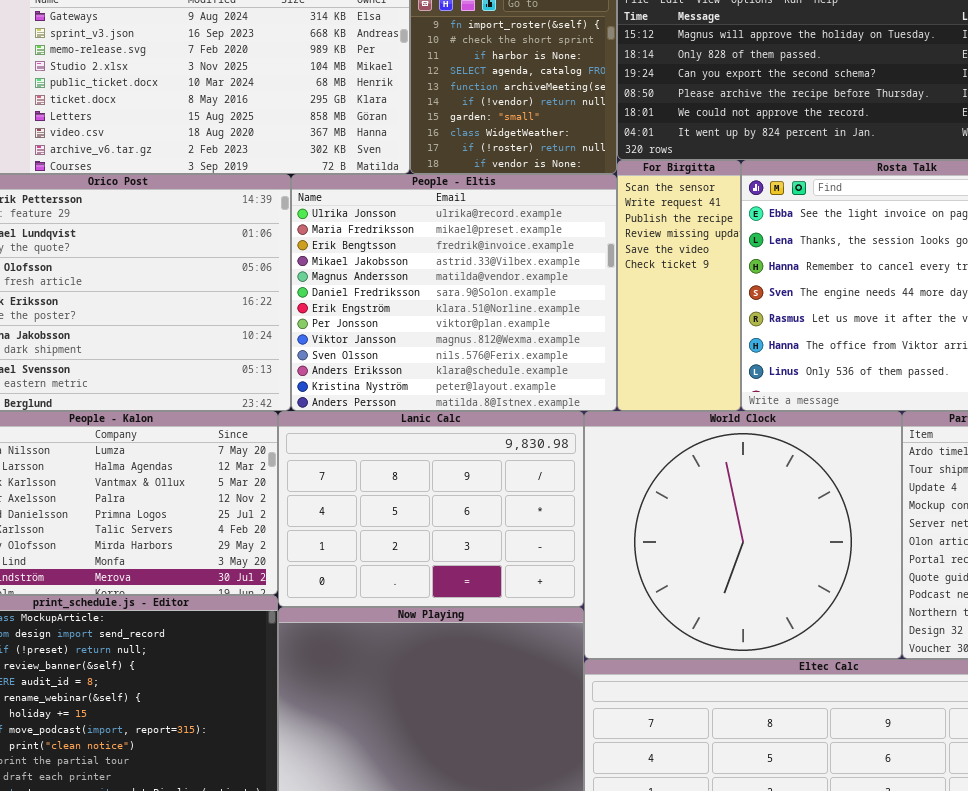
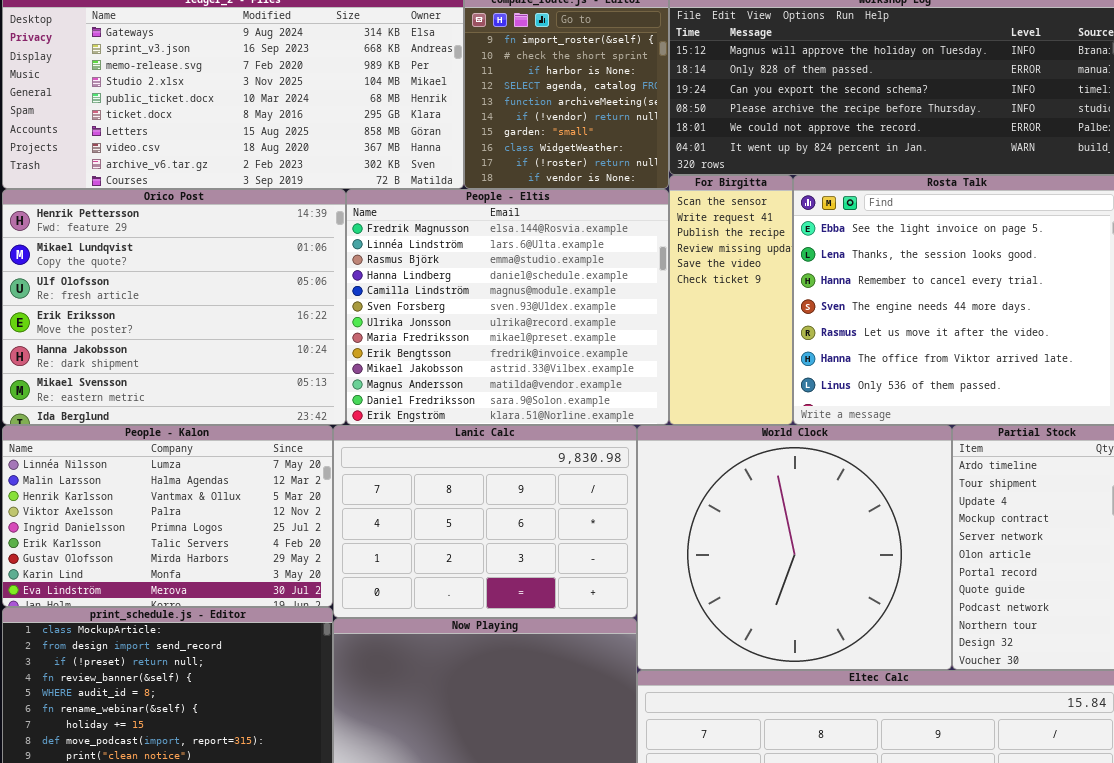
People - Eltis: [291,174,617,411] -> [346,189,669,425], scrolled up 6 rows

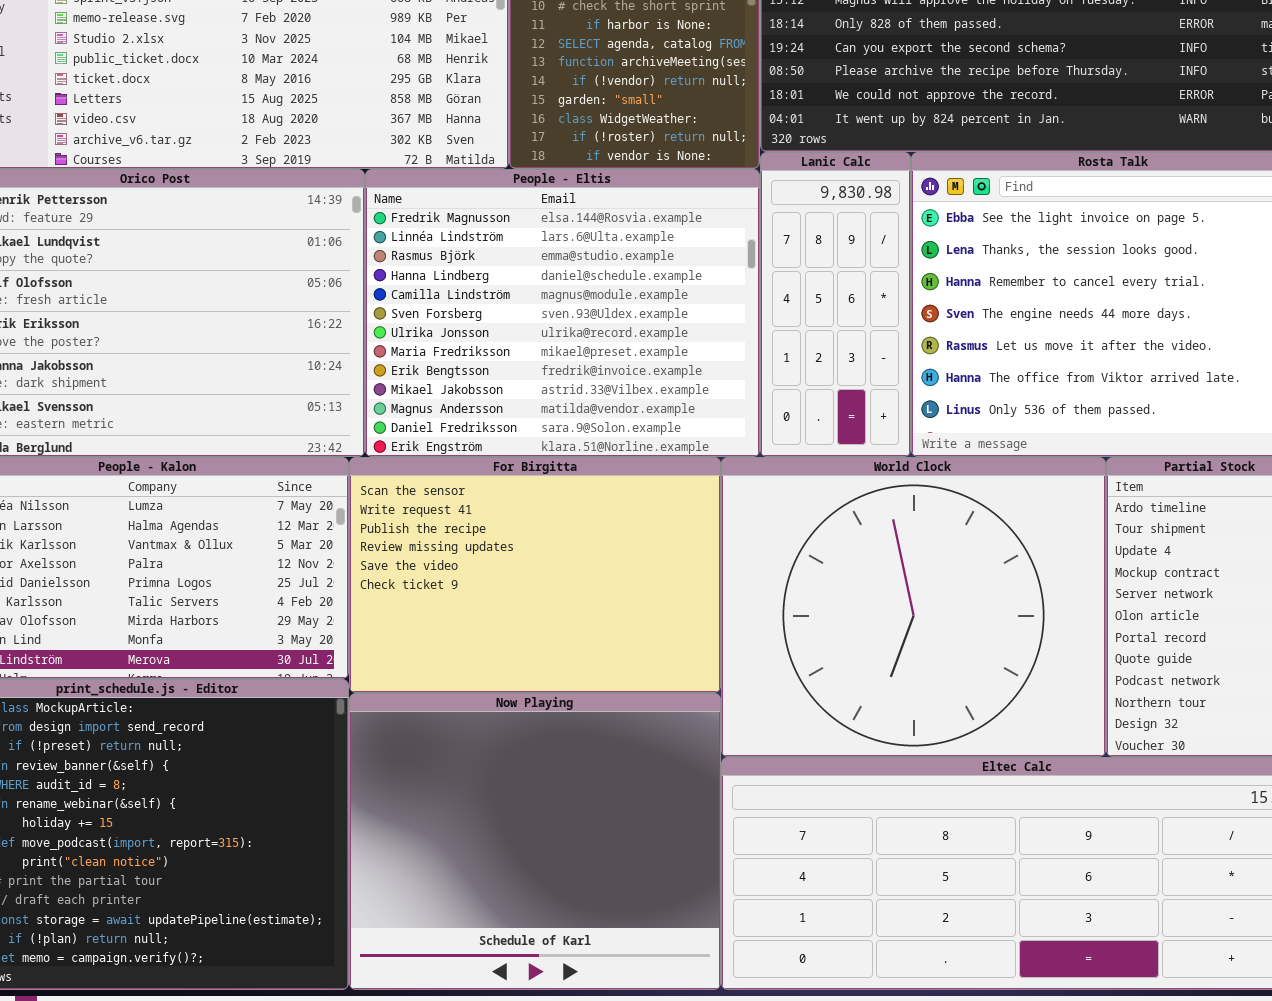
For Birgitta: [669,175,793,425] -> [349,457,721,693], moved, resized
Lanic Calc: [333,425,637,618] -> [760,152,911,457], moved, resized

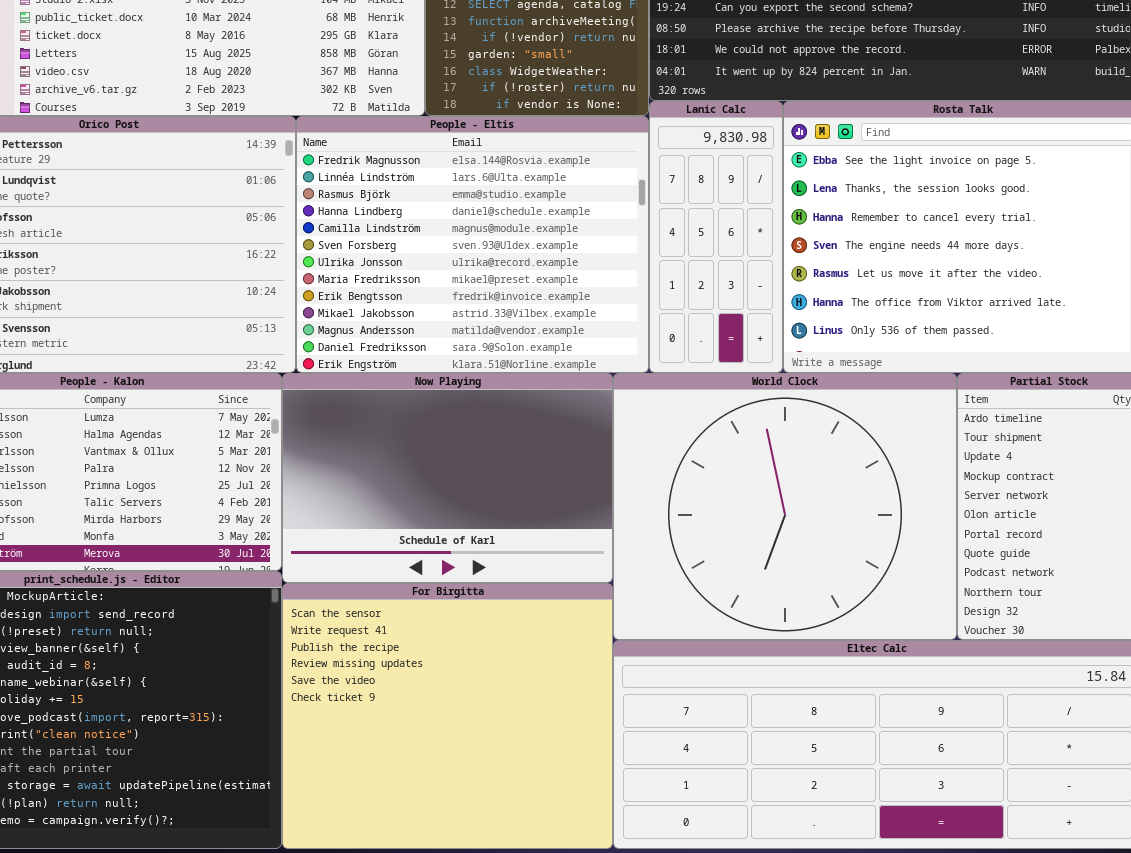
For Birgitta: [349,457,721,693] -> [282,583,613,849], moved, resized
Now Playing: [349,693,721,990] -> [282,373,613,583], moved, resized

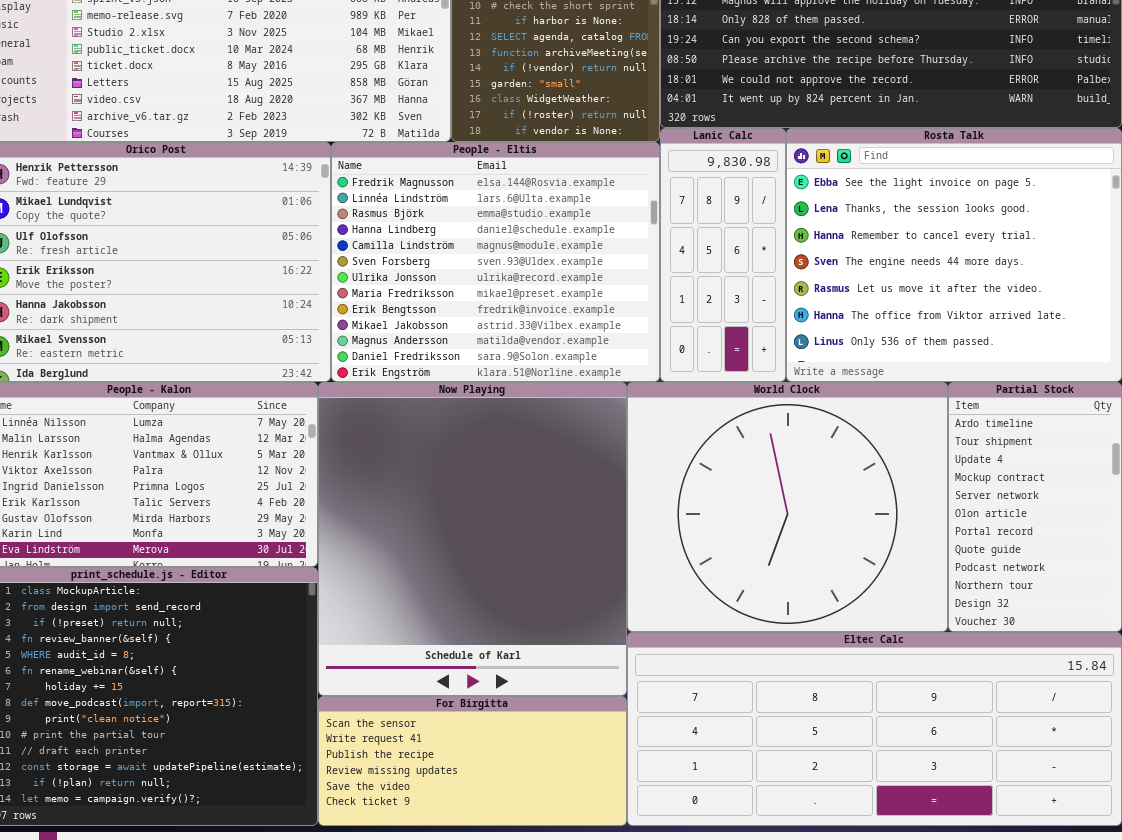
Now Playing: [282,373,613,583] -> [318,382,627,696], resized
For Birgitta: [282,583,613,849] -> [318,696,627,826], resized

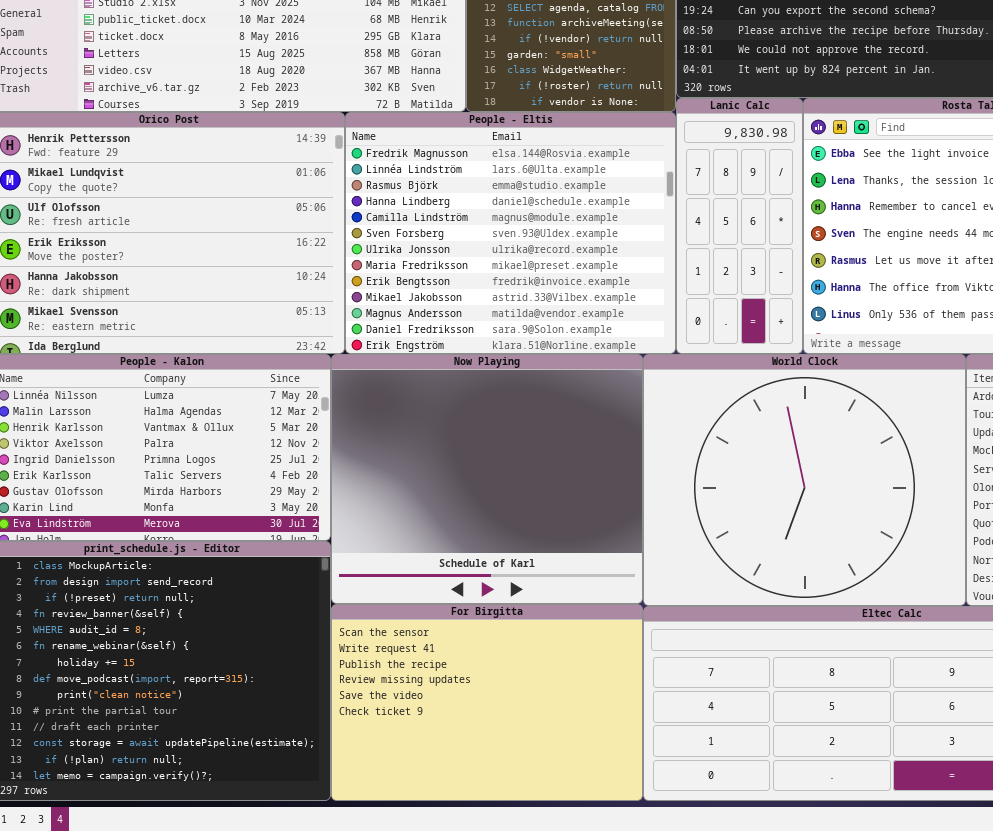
Now Playing: [318,382,627,696] -> [331,354,643,604], resized
For Birgitta: [318,696,627,826] -> [331,604,643,801], resized

